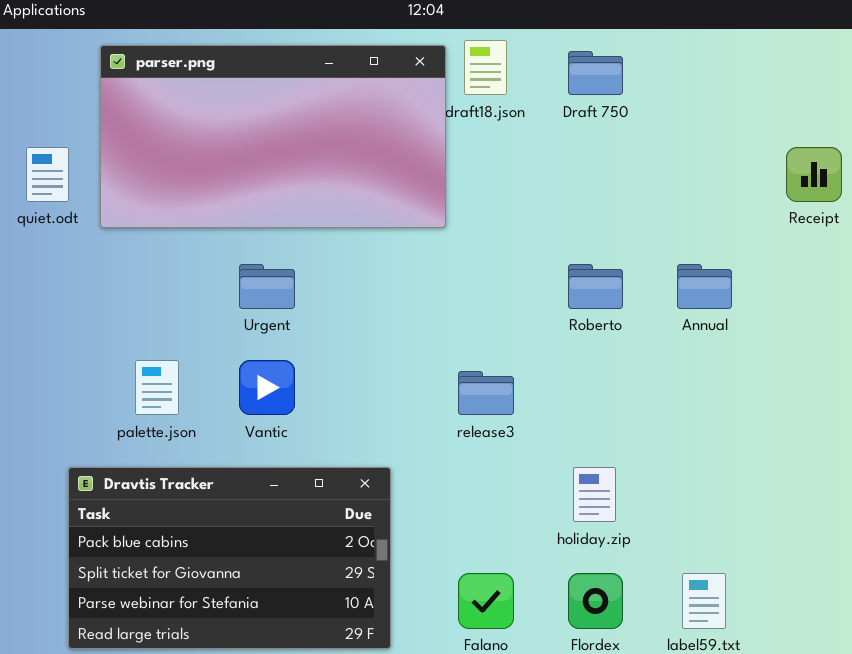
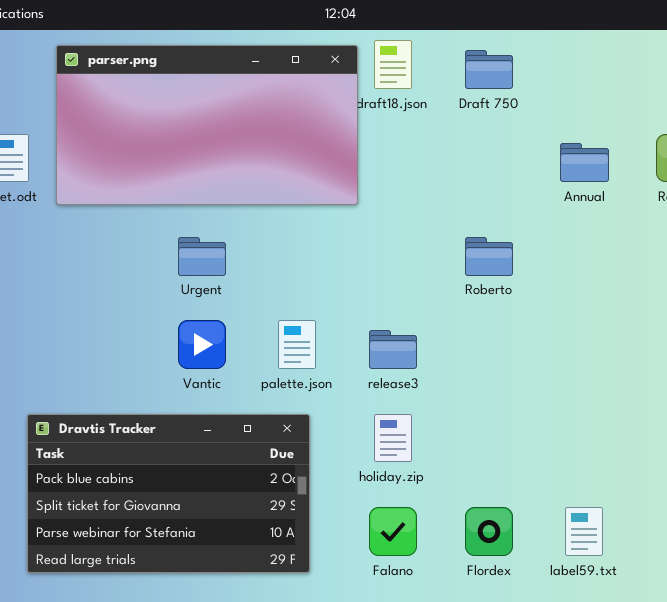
Annual: [677,264,732,309] -> [560,143,609,182], moved
palette.json: [135,360,179,415] -> [278,320,316,369], moved
holiday.zip: [573,467,616,522] -> [374,414,412,462], moved

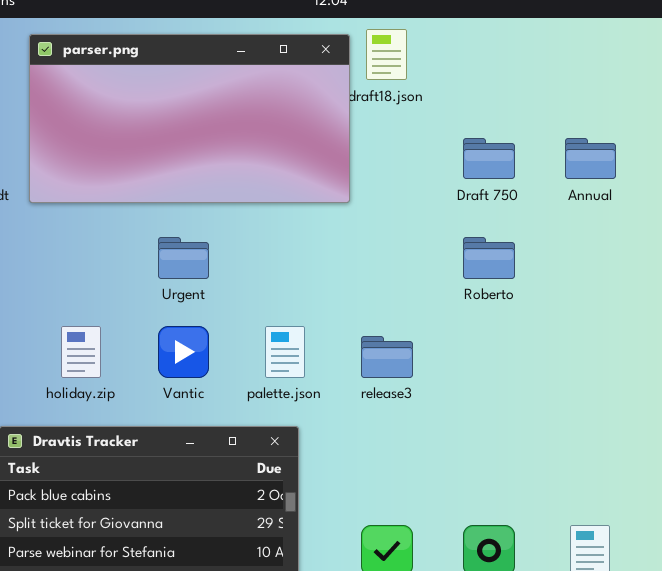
Draft 750: [465,50,513,89] -> [463,138,515,179], moved
holiday.zip: [374,414,412,462] -> [61,326,101,378], moved

